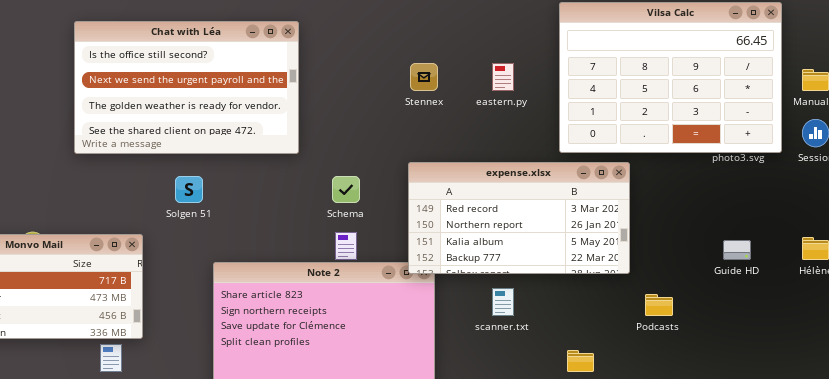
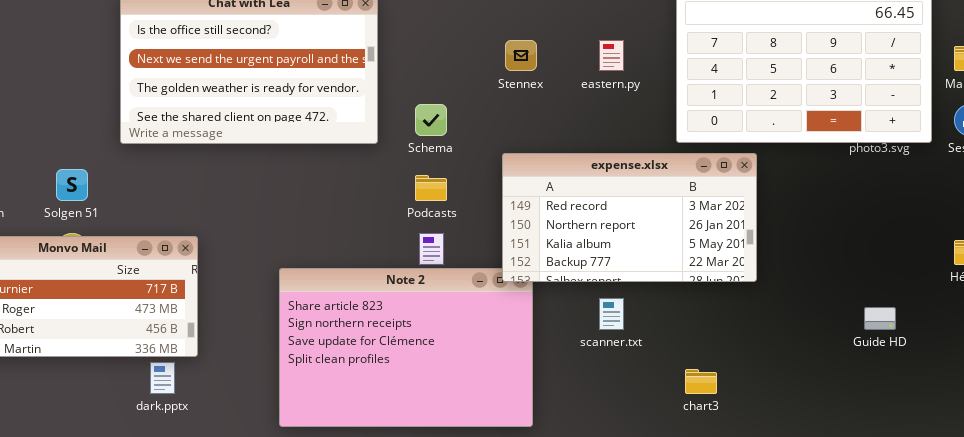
Solgen 51: [175,176,203,203] -> [56,169,88,201], moved
Schema: [332,176,360,203] -> [415,104,447,136], moved
Guide HD: [723,240,751,260] -> [864,307,896,330], moved
Podcasts: [645,294,673,316] -> [415,175,447,201], moved

